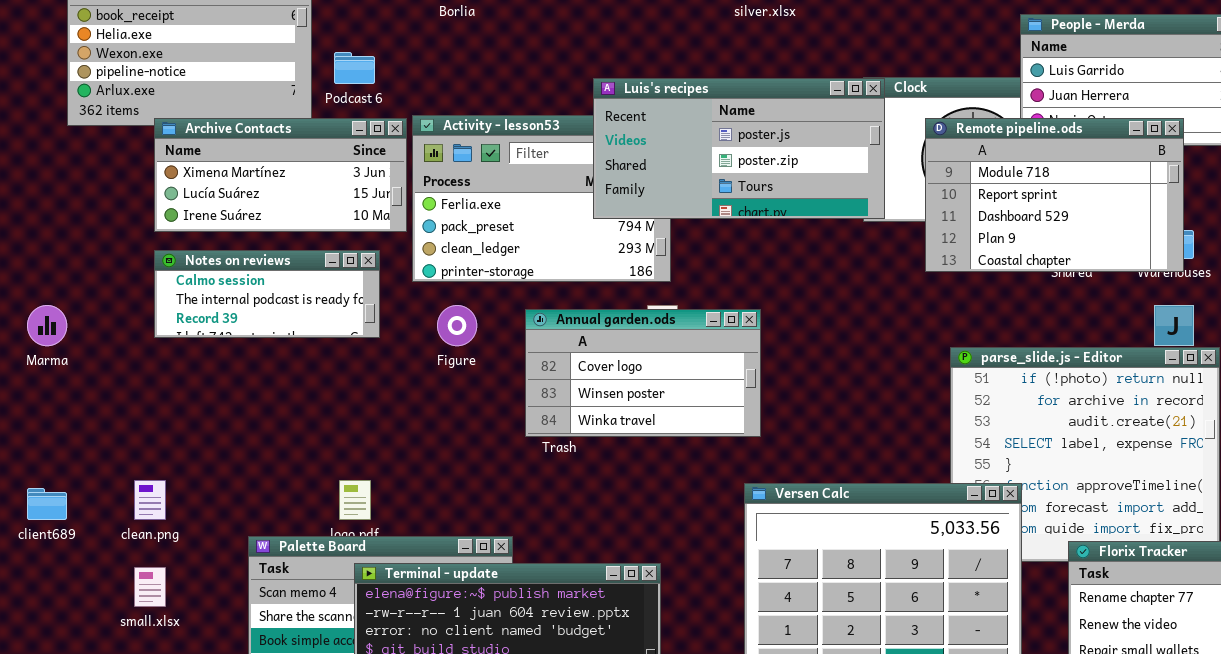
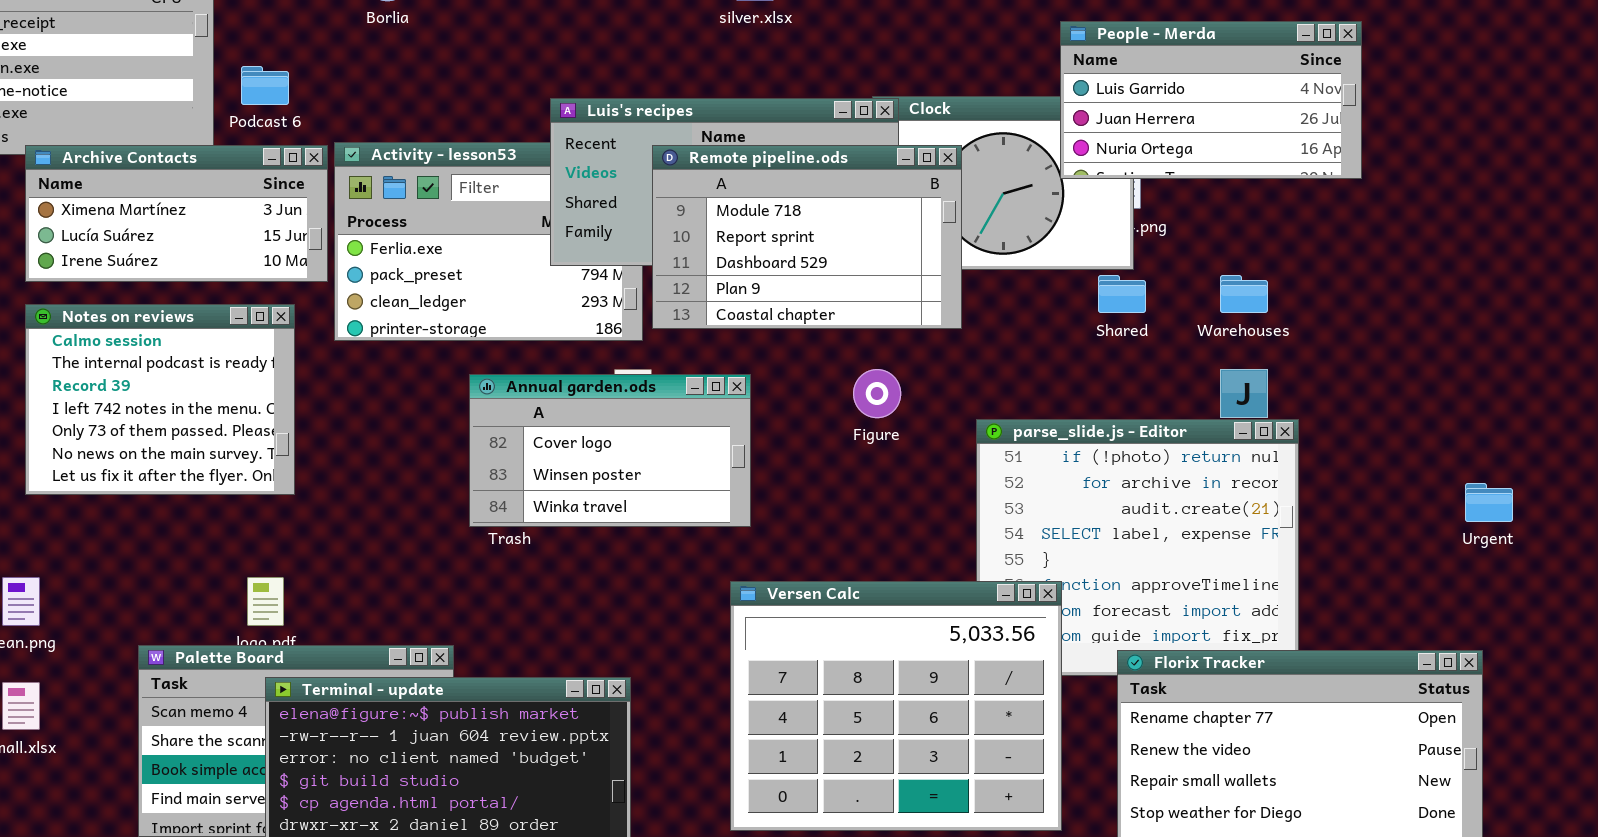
Remote pipeline.ods: [925,118,1184,272] -> [652,145,962,329], moved
Notes on reviews: [154,250,380,338] -> [25,304,295,495], resized
Figure: [437,305,477,346] -> [853,369,901,418], moved

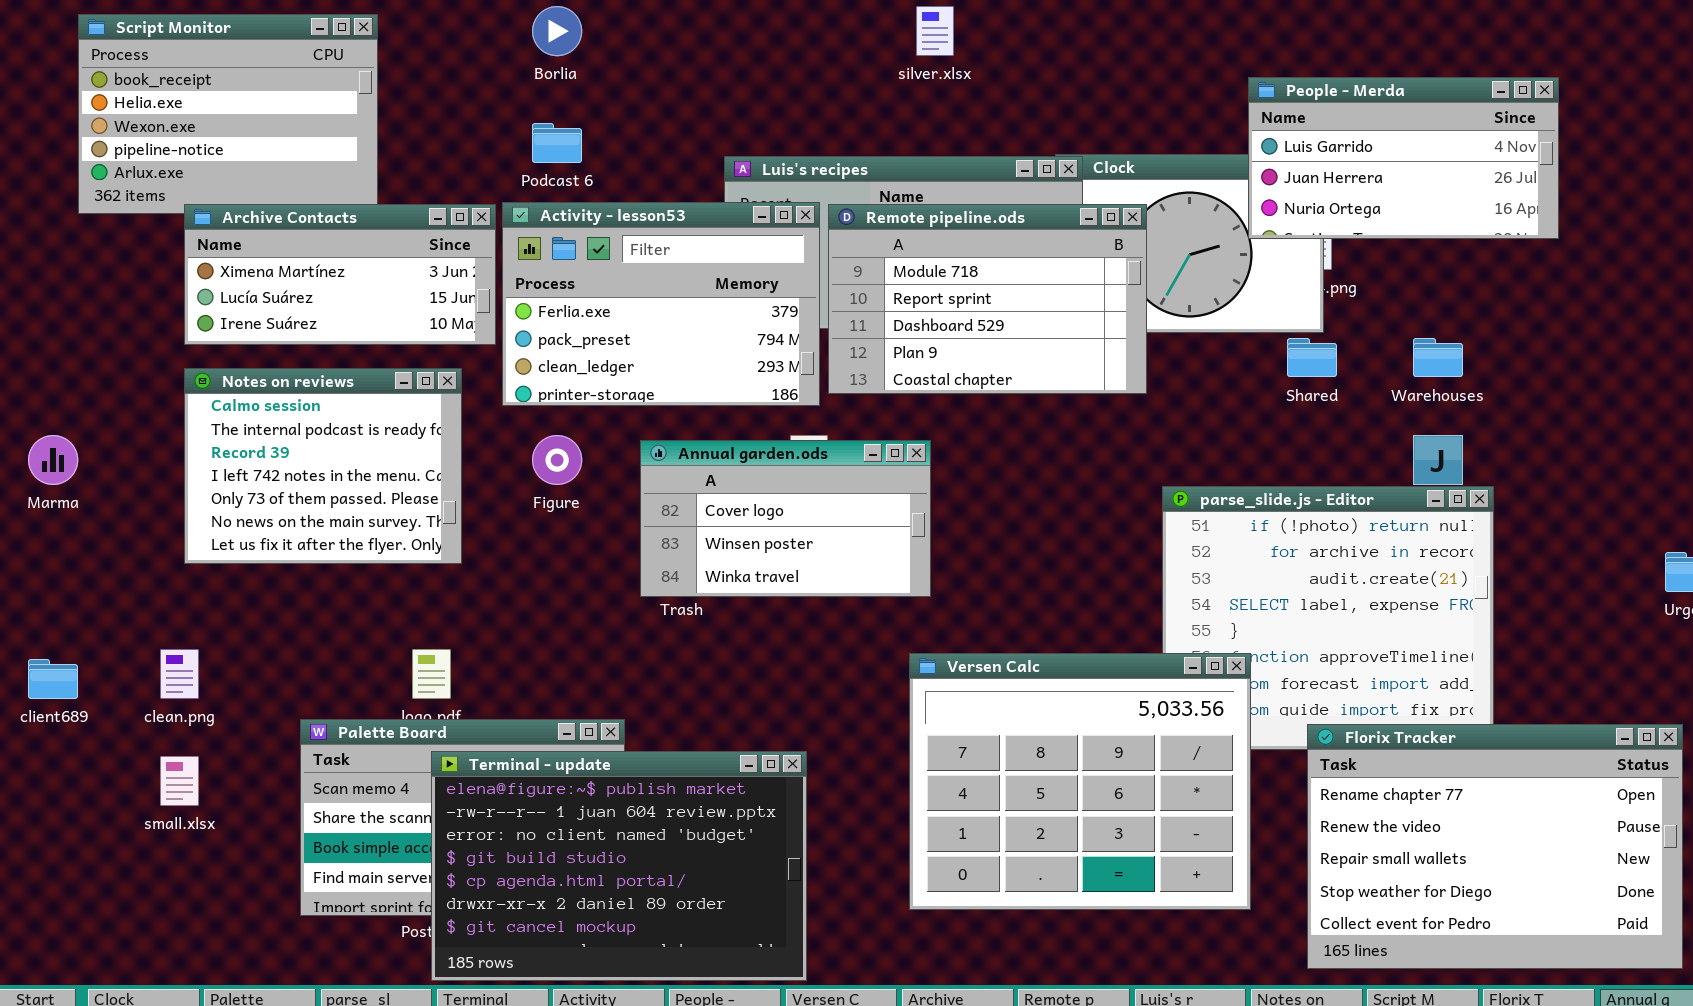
Podcast 6: [241,66,289,105] -> [532,123,582,163], moved
Activity - lesson53: [334,142,643,341] -> [502,202,820,406], raised
Figure: [853,369,901,418] -> [532,435,582,485], moved

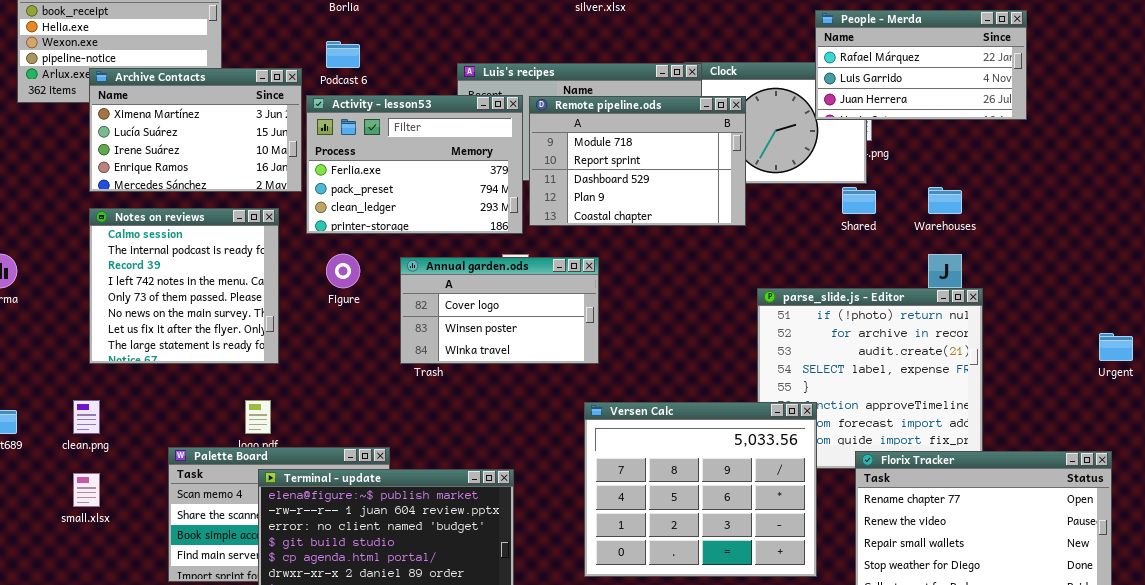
People - Merda: [1248,77,1559,239] -> [815,10,1027,120], scrolled up 1 row
Archive Contacts: [184,204,496,345] -> [89,68,302,192], resized
Notes on reviews: [184,368,462,564] -> [89,208,279,364], resized

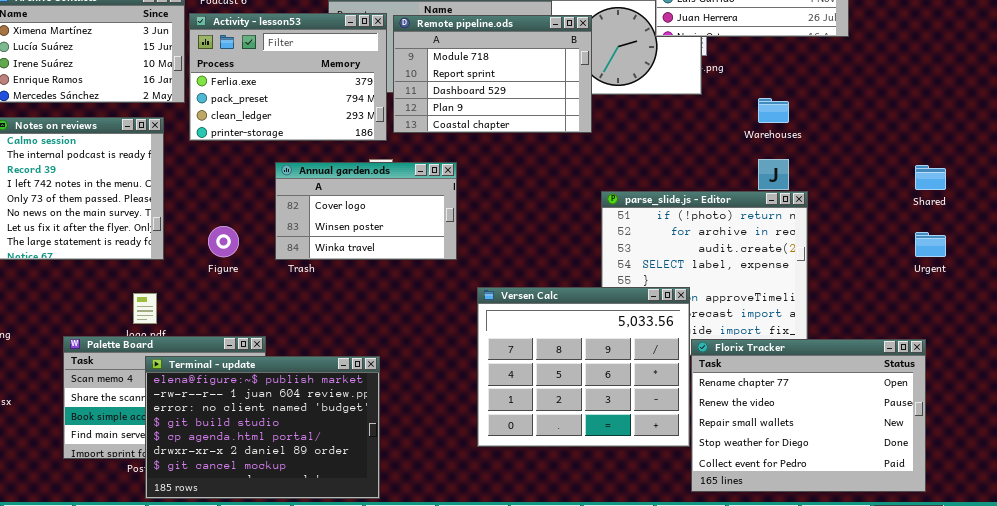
Shared: [842,187,876,214] -> [915,165,946,190], moved
Figure: [326,254,360,288] -> [208,226,239,257], moved
Versen Calc: [584,402,817,577] -> [477,287,690,447], moved

